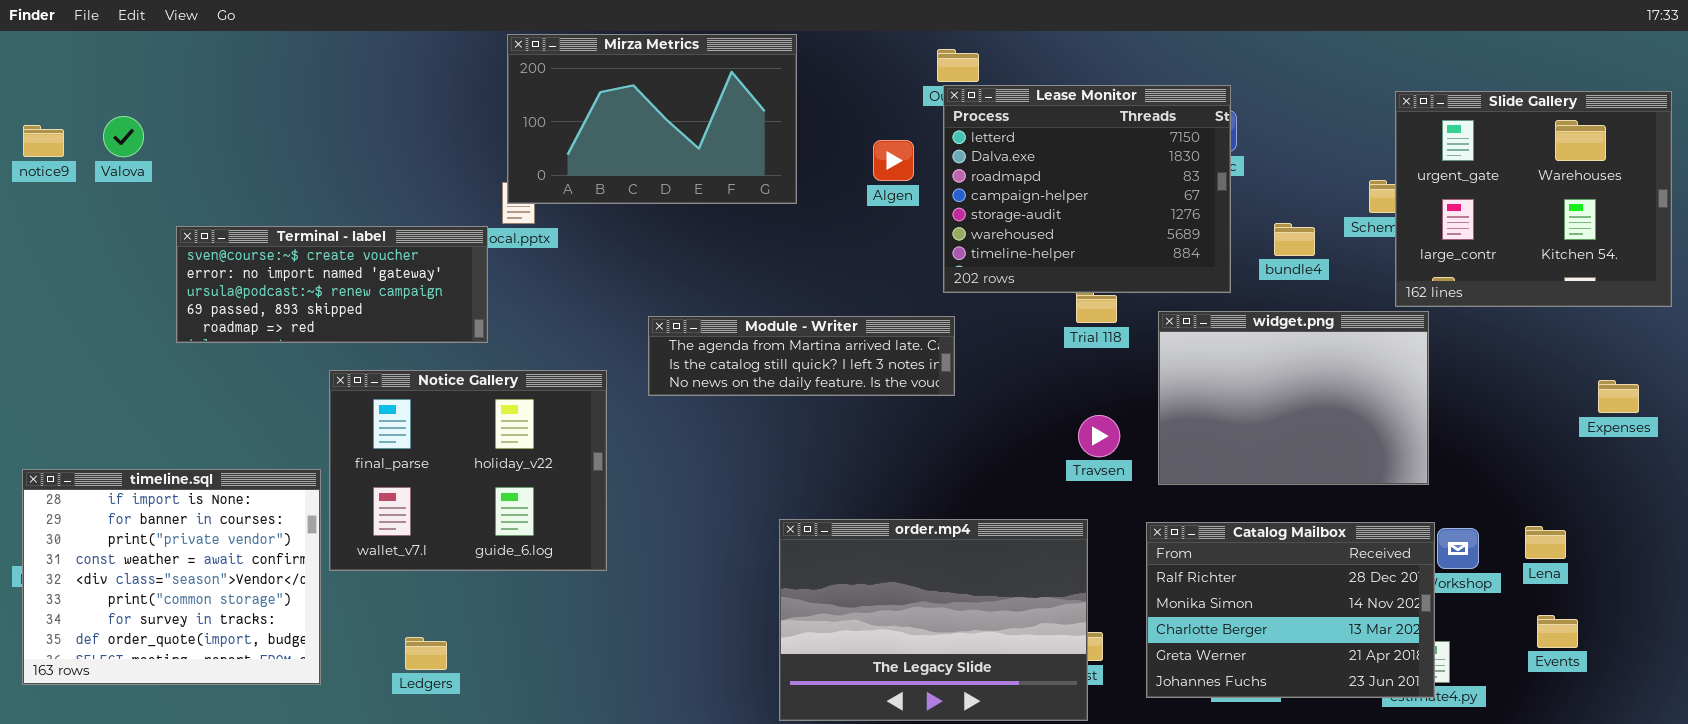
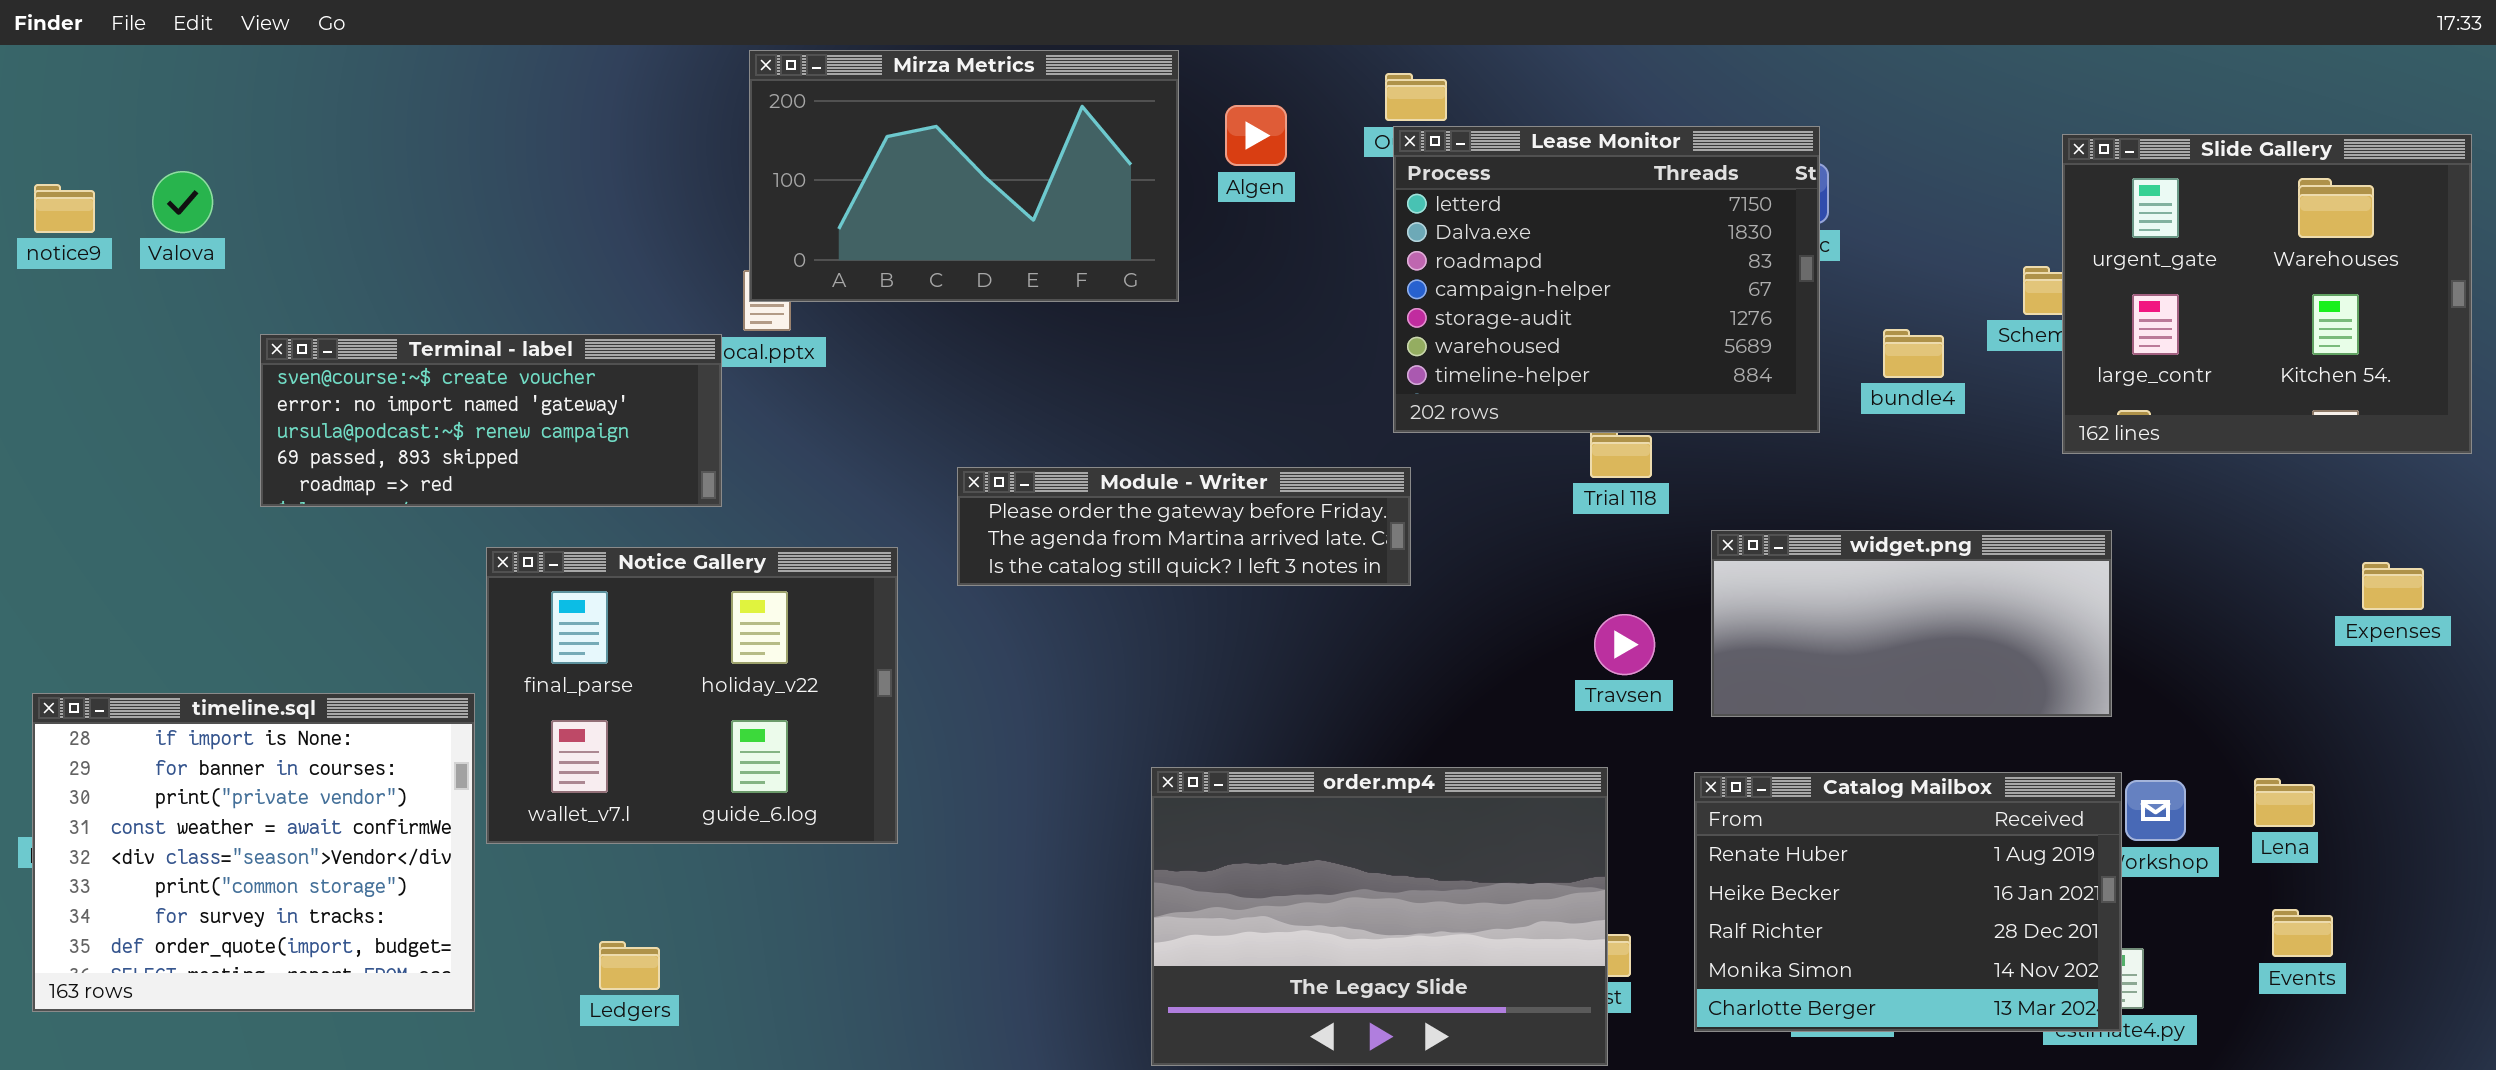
Algen: [873,140,914,181] -> [1225,105,1287,166], moved
widget.png: [1158,311,1429,485] -> [1711,530,2112,717], resized
Module - Writer: [648,316,955,396] -> [957,467,1411,586], scrolled up 1 row
Catalog Mailbox: [1146,522,1435,698] -> [1694,772,2122,1032], scrolled up 2 rows

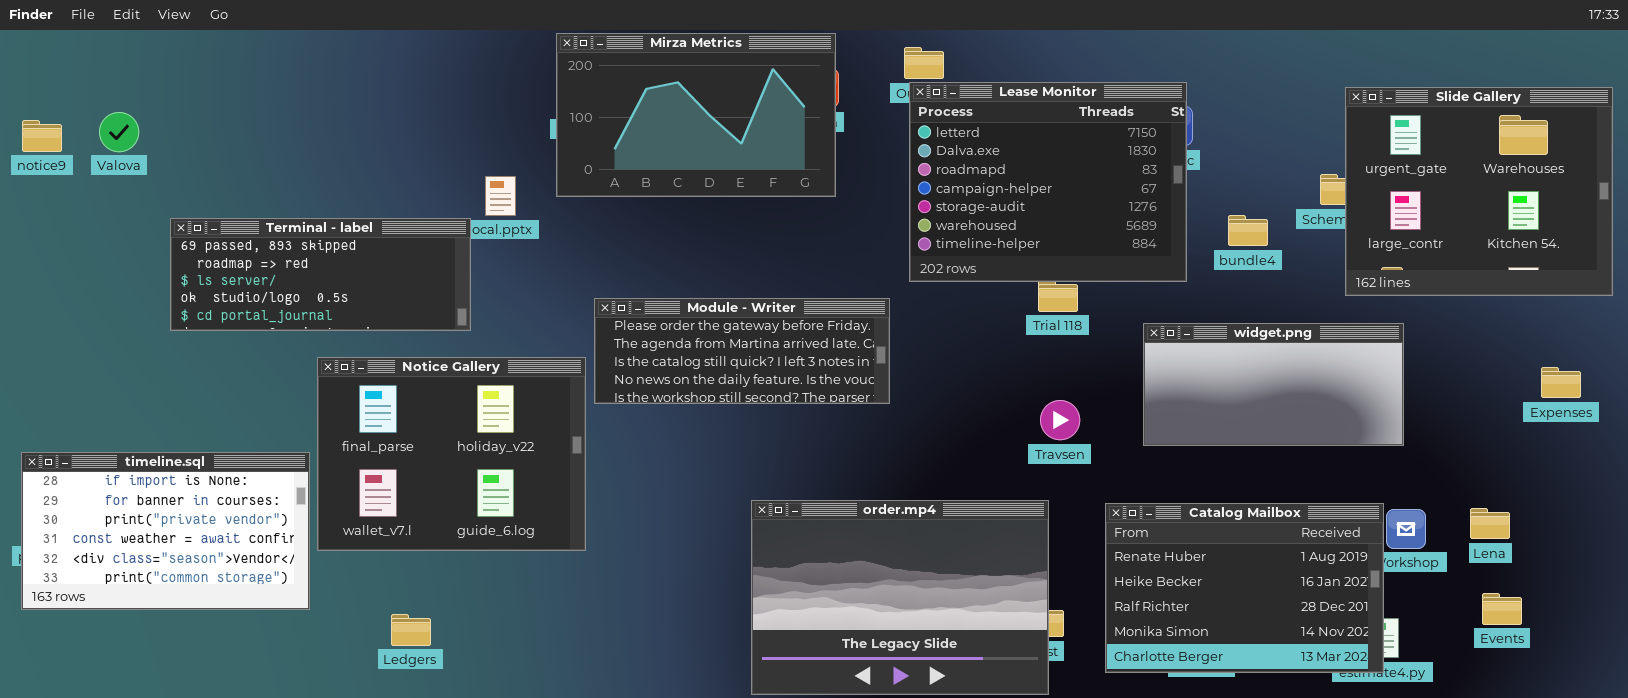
Mirza Metrics: [749,50,1179,302] -> [556,33,836,197], moved
Terminal - label: [260,334,722,507] -> [170,218,471,331], scrolled down 3 rows
Module - Writer: [957,467,1411,586] -> [594,298,890,404], moved, resized
widget.png: [1711,530,2112,717] -> [1143,323,1404,446], moved
timeline.sql: [32,693,475,1012] -> [21,452,310,610], resized

